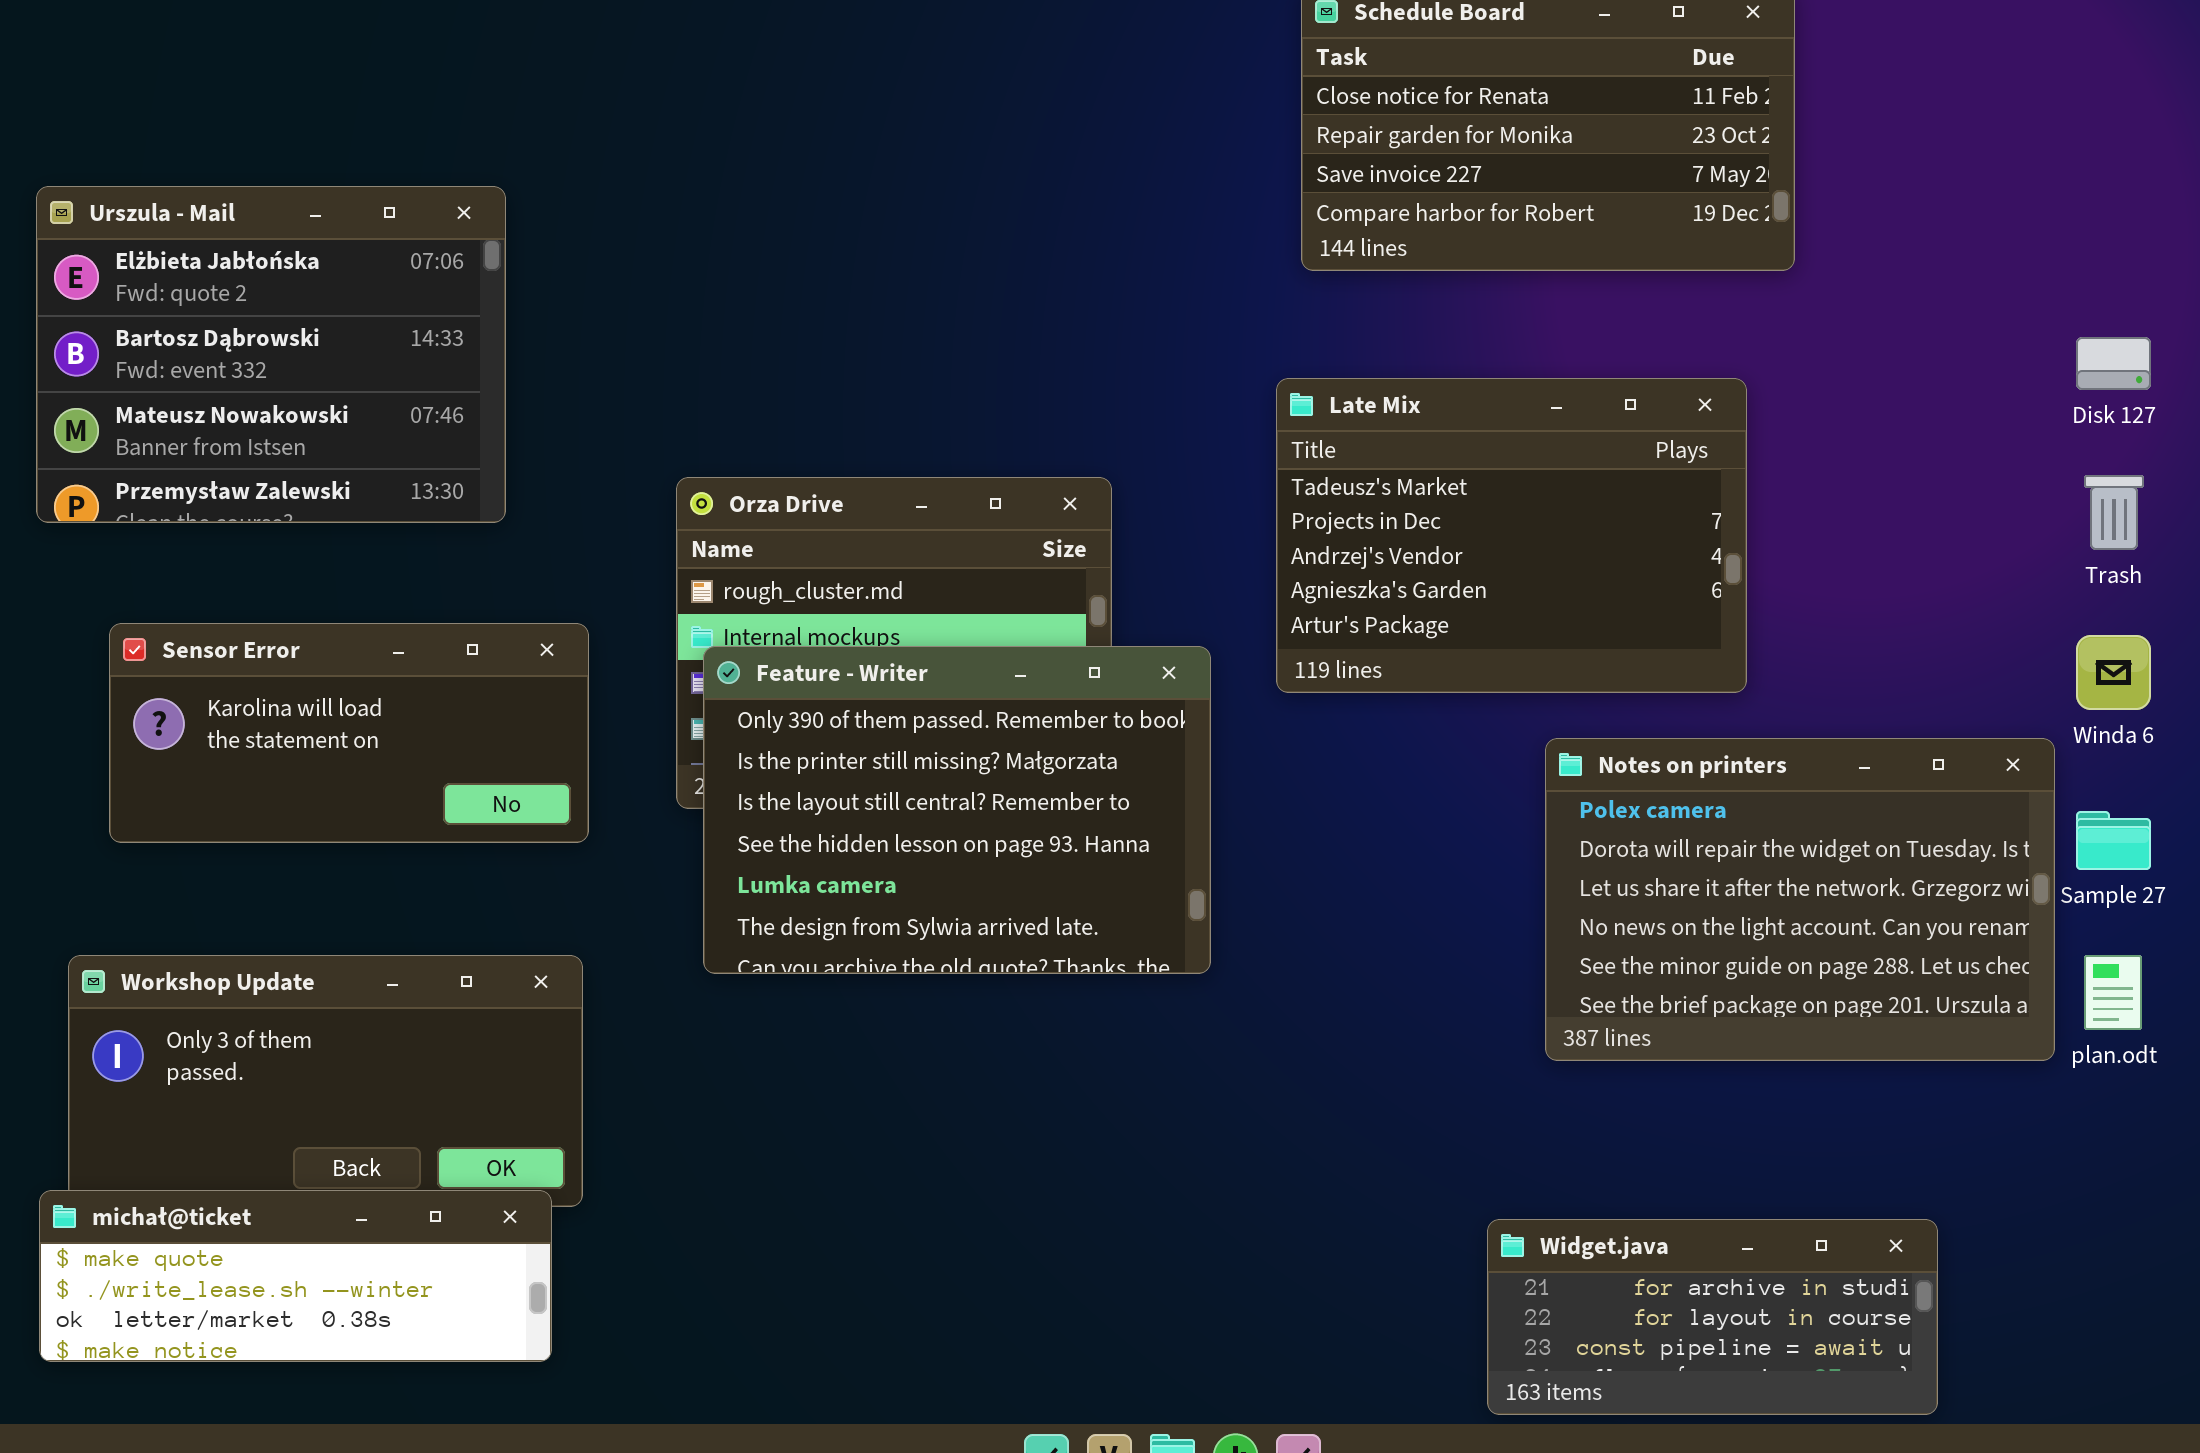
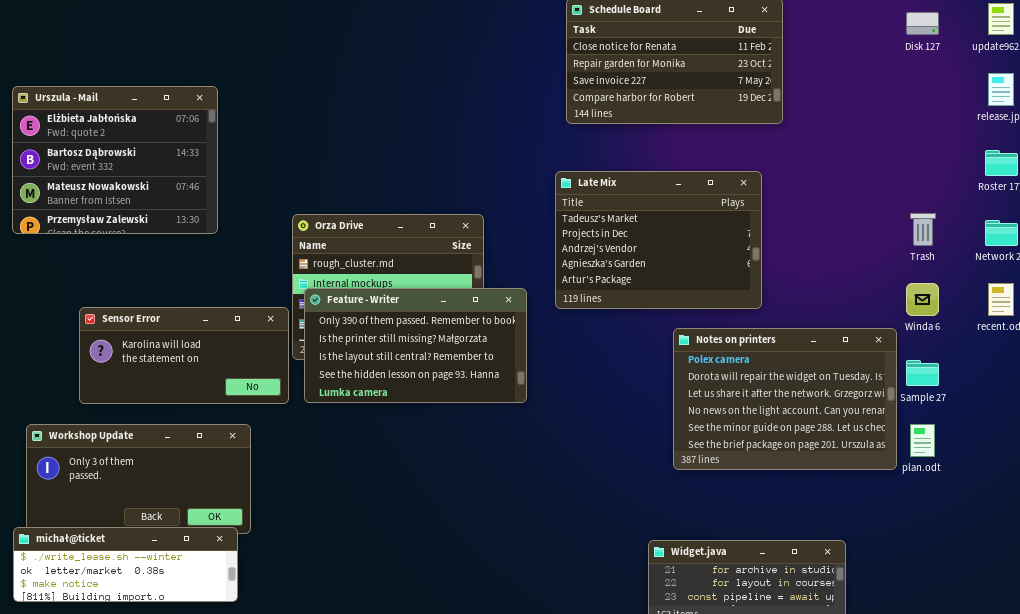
Disk 127: [2076,337,2151,390] -> [906,12,939,35], moved
Sensor Error: [109,623,589,843] -> [79,307,289,404], moved
Feature - Writer: [703,646,1211,974] -> [304,288,527,403], resized
michał@ticket: [39,1190,552,1362] -> [13,527,238,602], scrolled down 1 row

